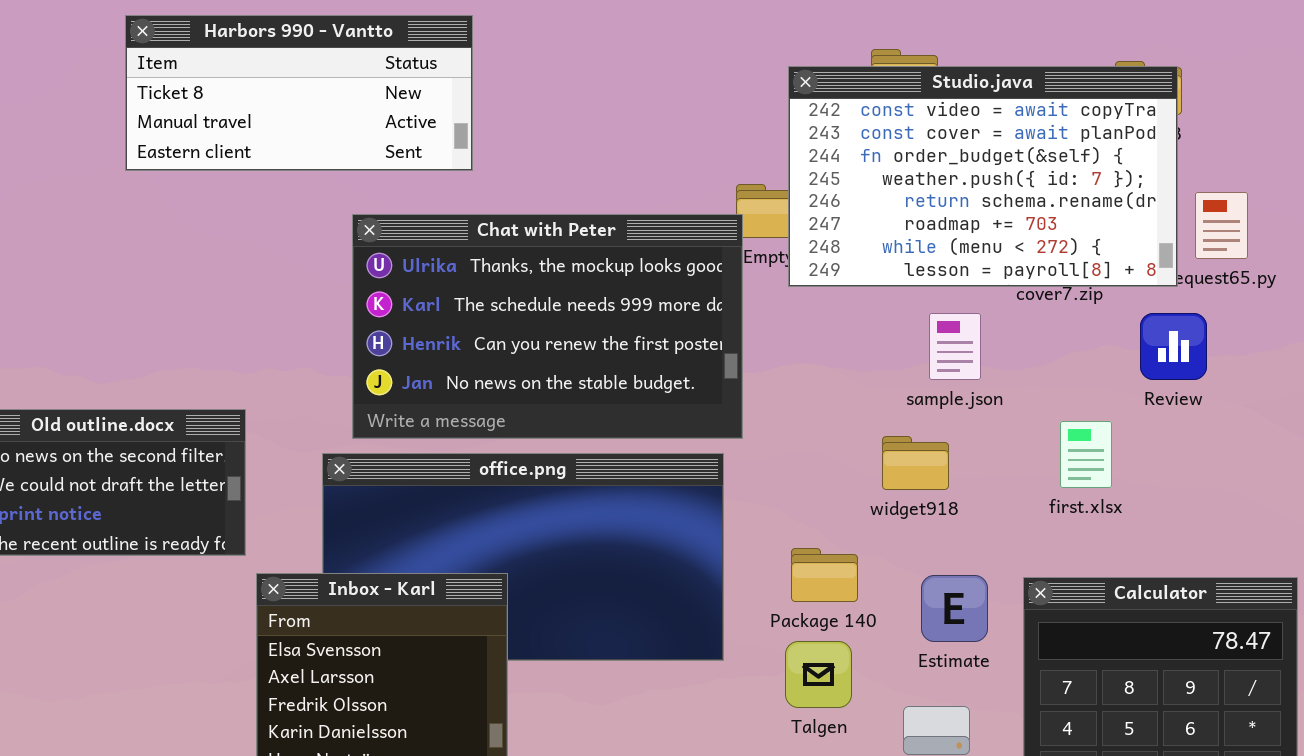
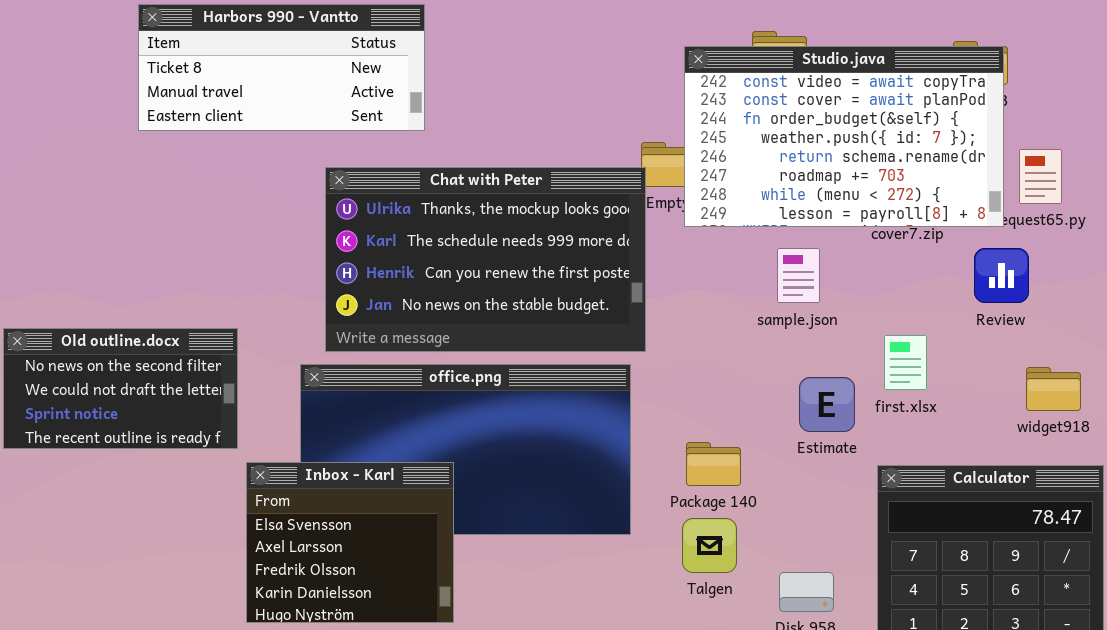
sample.json: [929,313,981,380] -> [777,248,820,303], moved
first.xlsx: [1060,421,1112,488] -> [884,335,927,390], moved
widget918: [882,436,949,490] -> [1026,367,1081,411], moved
Estimate: [921,575,988,642] -> [799,377,855,432], moved

